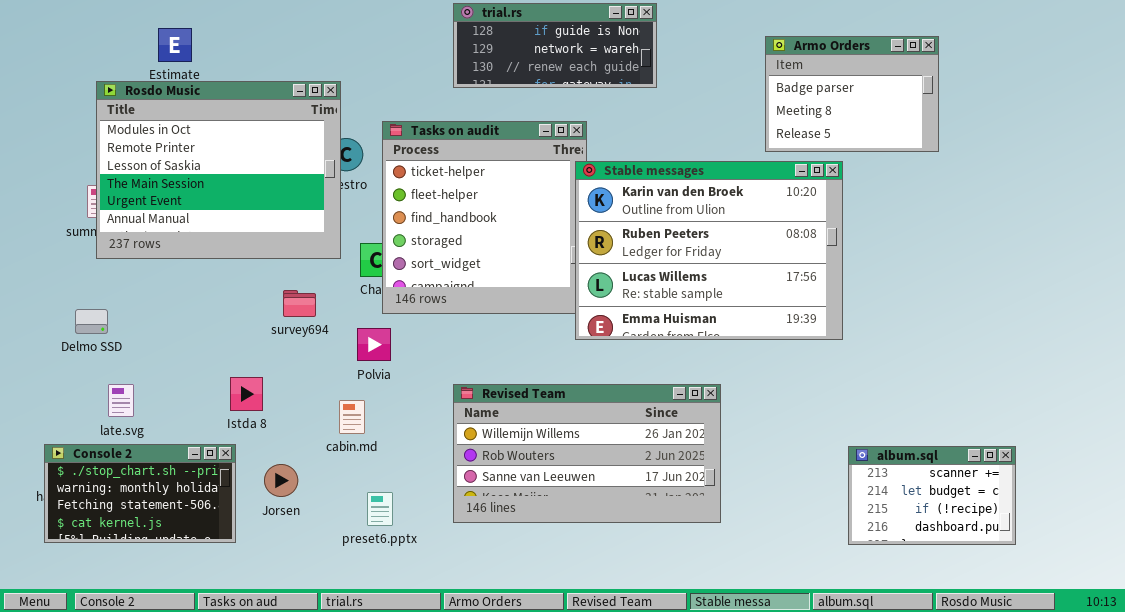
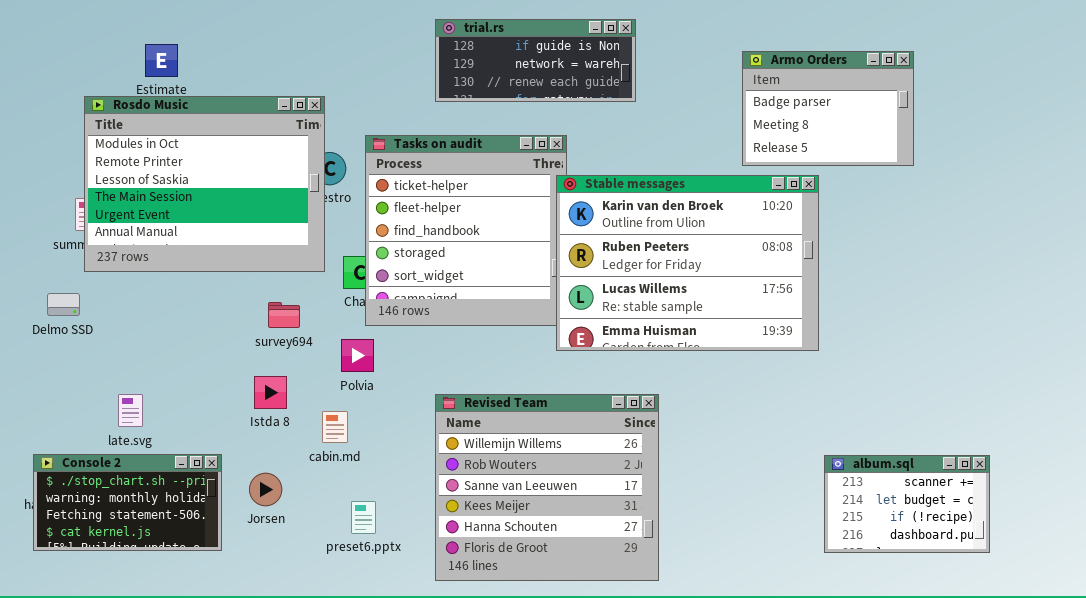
Delmo SSD: [75,309,108,334] -> [47,293,80,316], moved
Istda 8: [230,377,263,411] -> [254,376,287,409], moved
late.svg: [108,384,134,417] -> [118,394,143,427], moved
Revised Team: [453,384,721,523] -> [435,394,659,581], resized

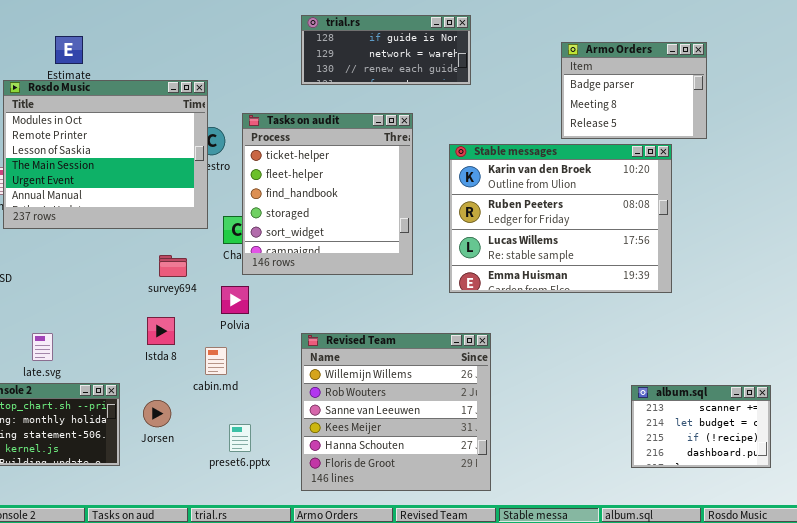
Stable messages: [556,175,819,351] -> [449,144,672,293], moved

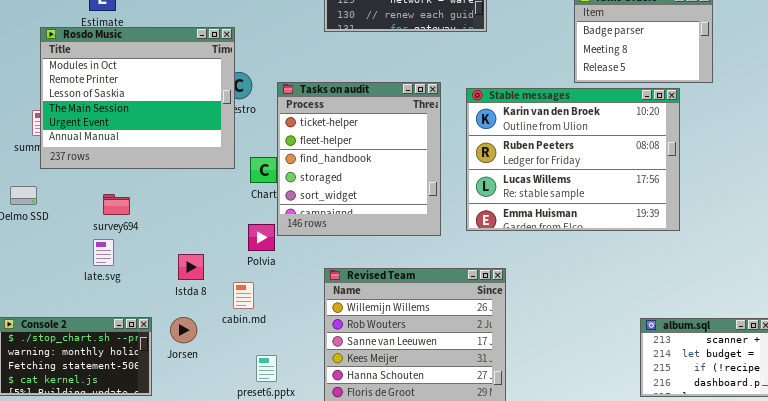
Tasks on audit: [242,113,413,275] -> [277,82,441,236], moved
survey694: [159,255,187,277] -> [103,194,130,215], moved
late.svg: [32,333,53,361] -> [93,239,114,266], moved
Jorsen: [143,400,171,427] -> [170,317,197,343], moved

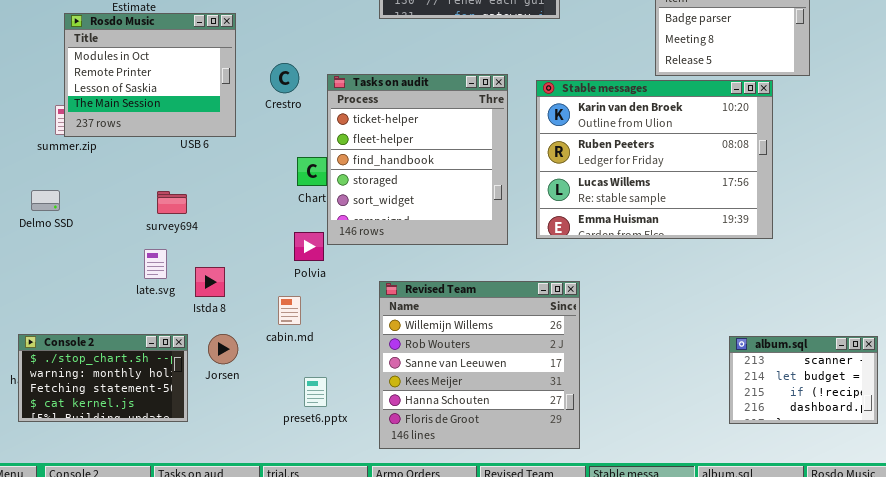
Rosdo Music: [40,27,235,169] -> [64,13,236,137], resized
survey694: [103,194,130,215] -> [157,191,187,214], moved
late.svg: [93,239,114,266] -> [144,249,167,279], moved
Istda 8: [178,254,204,280] -> [195,267,225,297], moved

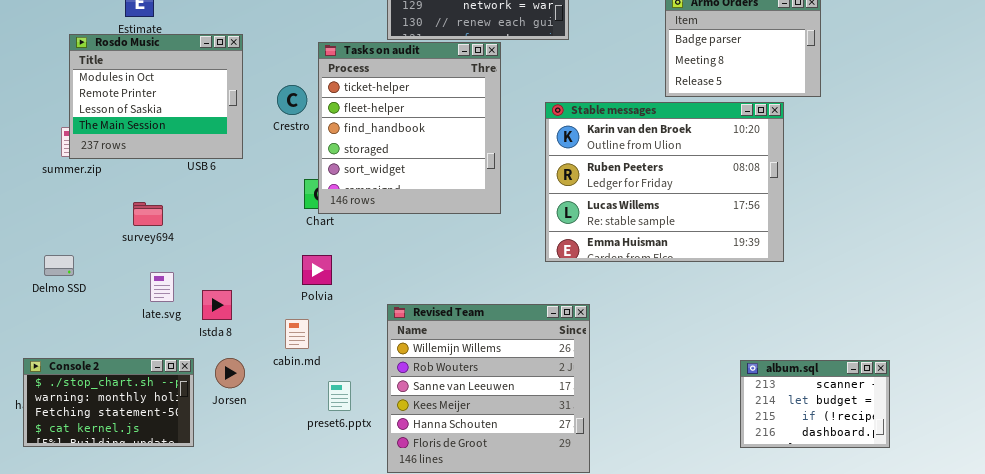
Tasks on audit: [327,74,508,245] -> [318,42,501,214], moved
Delmo SSD: [31,190,60,211] -> [44,255,74,276], moved
survey694: [157,191,187,214] -> [133,202,163,226], moved
preset6.pptx: [304,377,327,407] -> [328,381,351,411], moved

